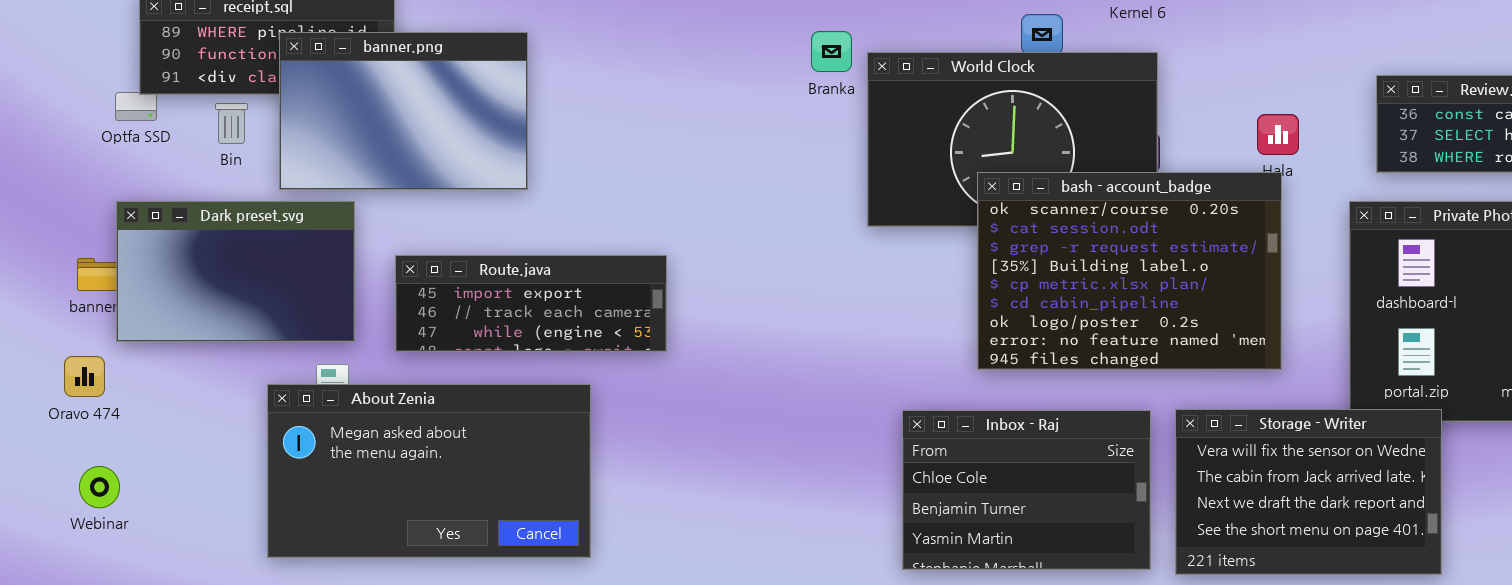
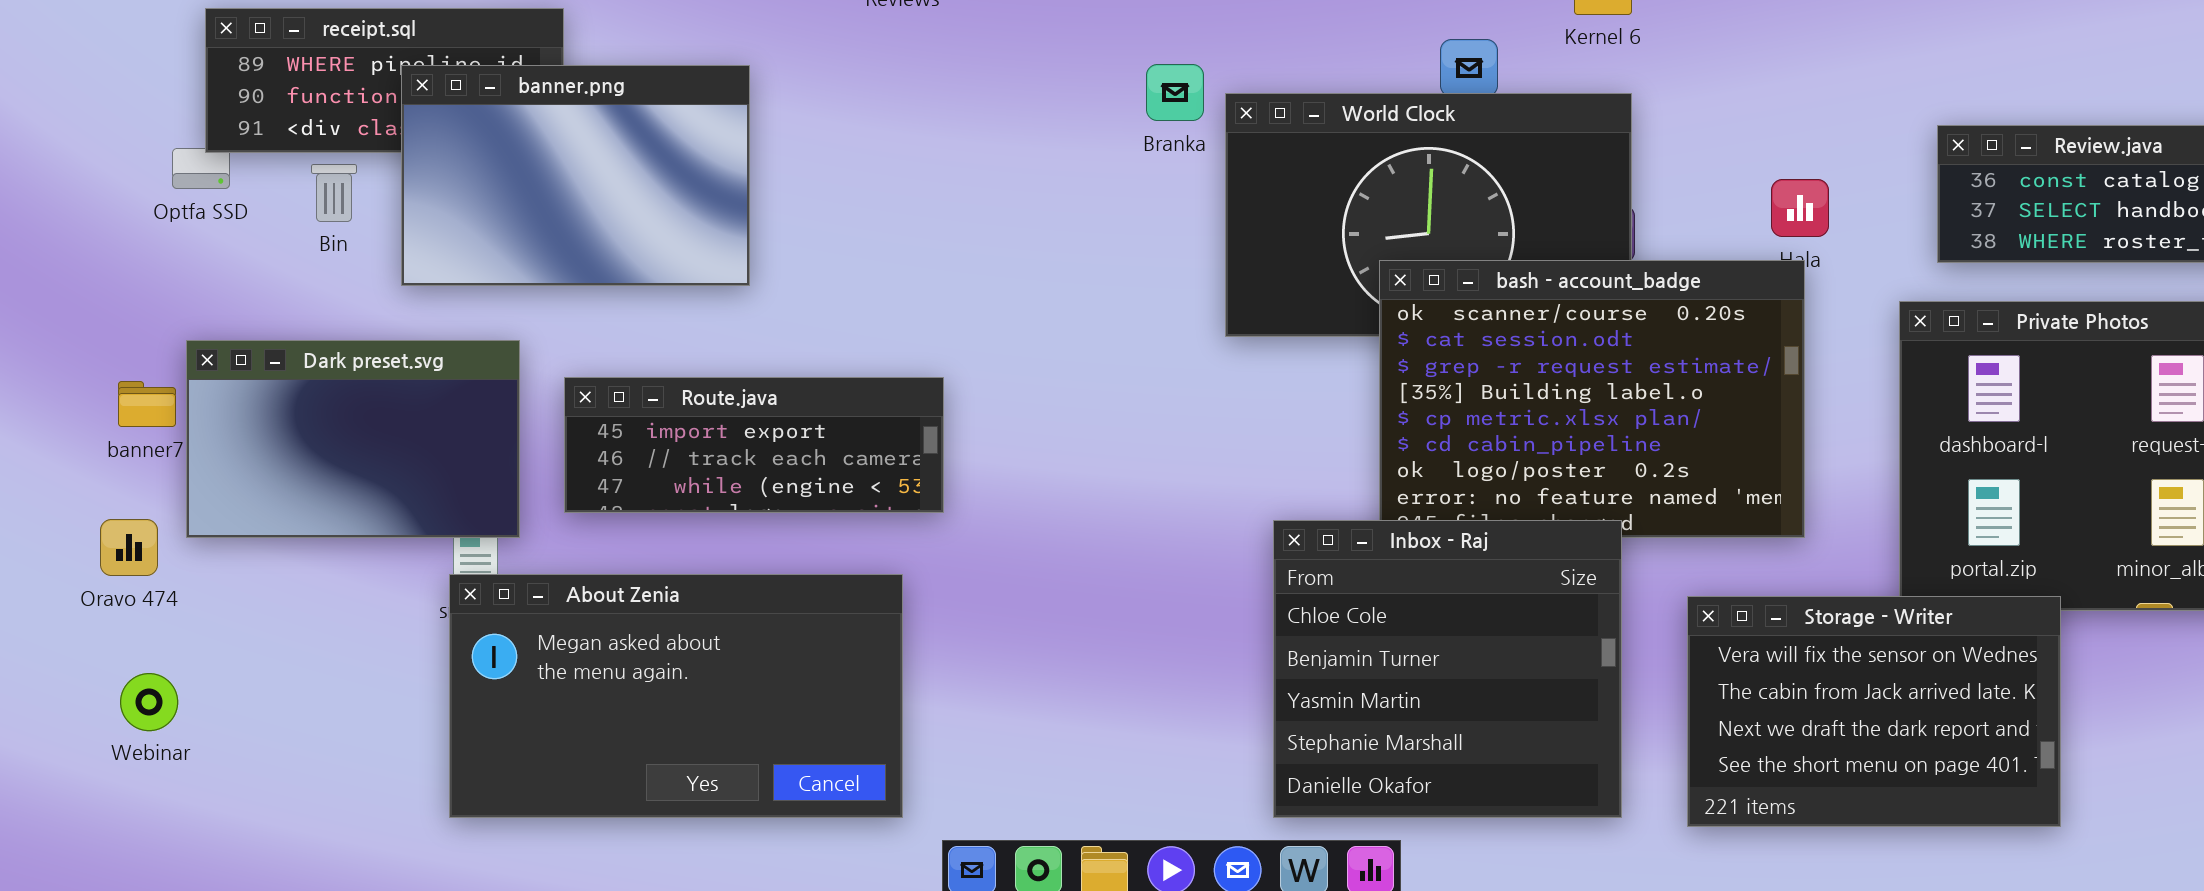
Dark preset.svg: [116,201,355,342] -> [186,340,520,538], moved
About Zenia: [267,384,591,558] -> [449,574,903,818], moved
Storage - Writer: [1175,409,1442,575] -> [1687,596,2061,827], moved
Inbox - Raj: [902,410,1151,570] -> [1273,520,1622,818], resized

